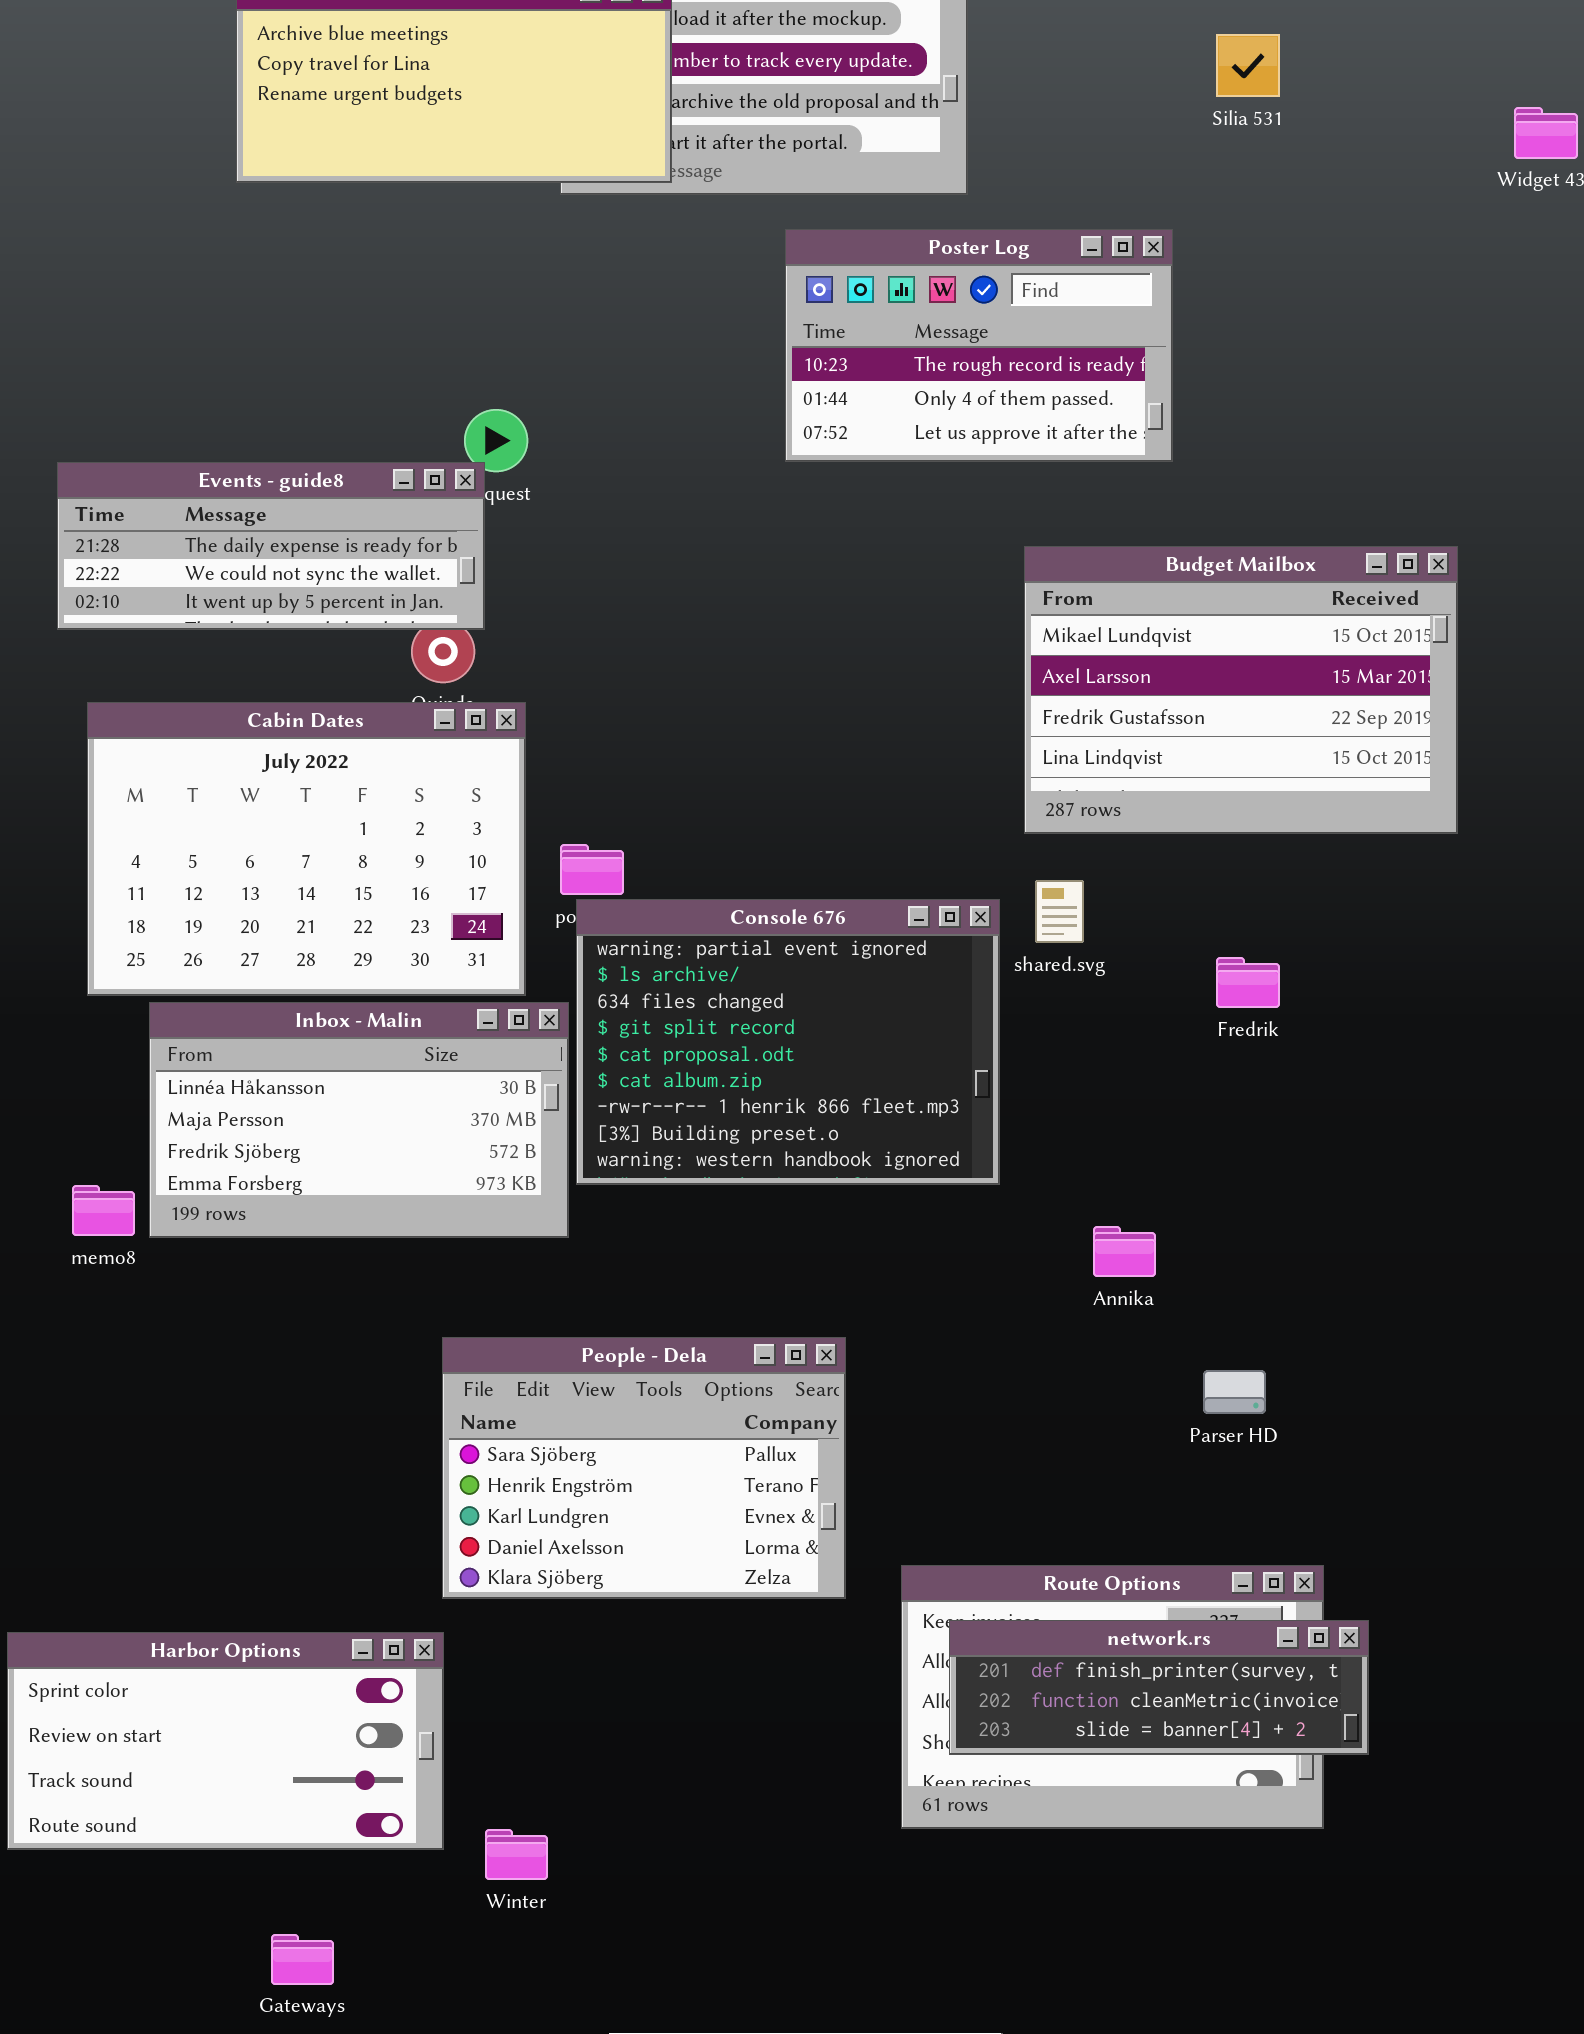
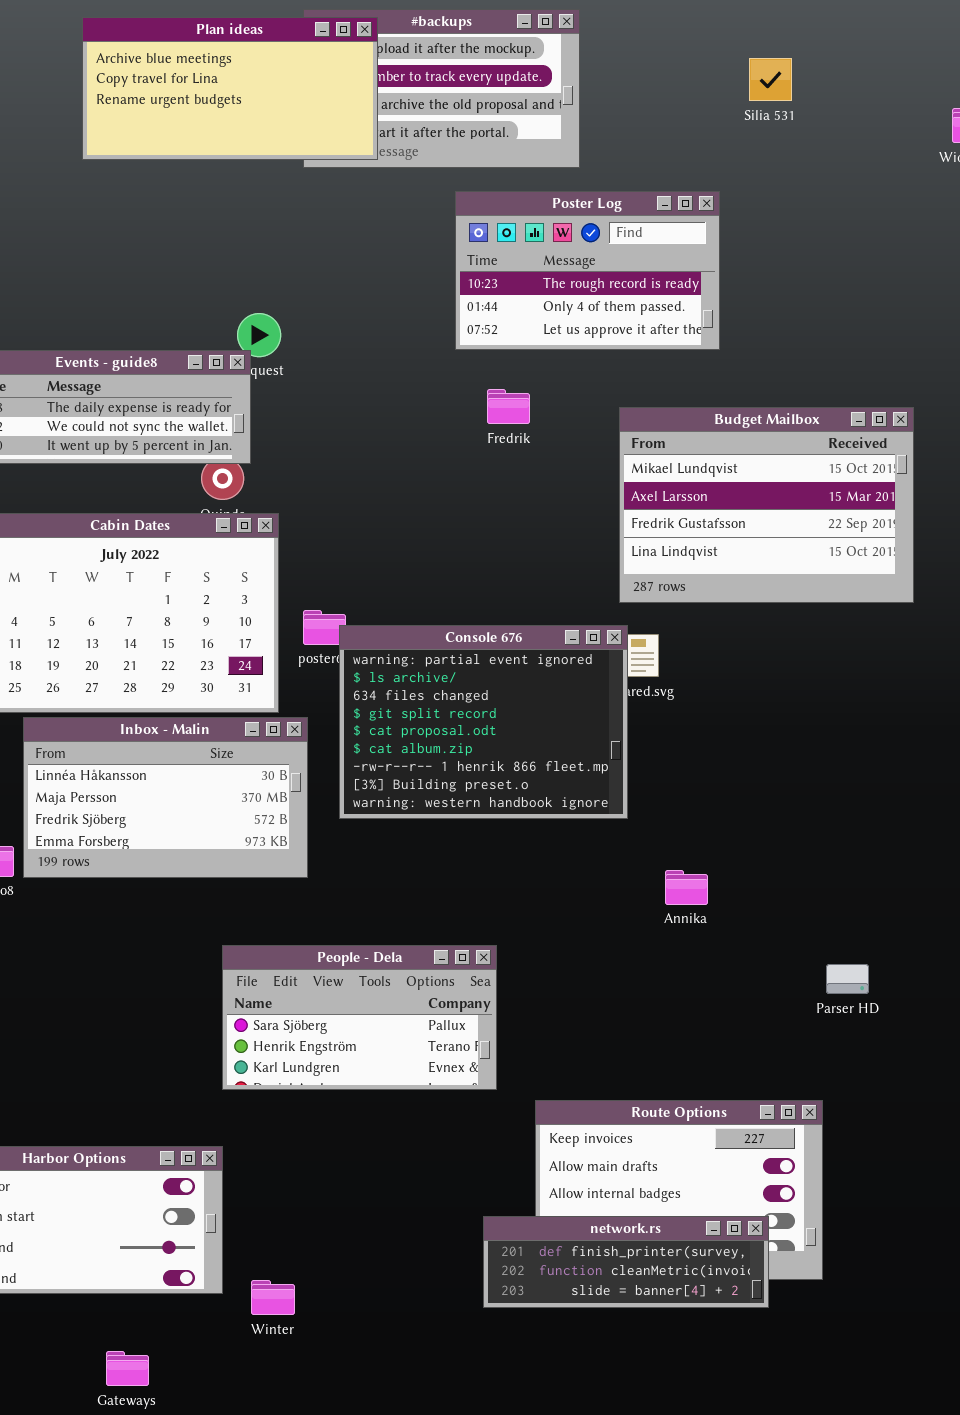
Console 676: [576,899,1000,1185] -> [339,625,628,819], moved
Fredrik: [1216,957,1280,1008] -> [487,389,530,424], moved
People - Dela: [442,1337,846,1599] -> [222,945,497,1090], resized
Parser HD: [1203,1370,1266,1414] -> [826,964,869,994], moved
network.rs: [949,1620,1369,1755] -> [483,1216,769,1308], moved

